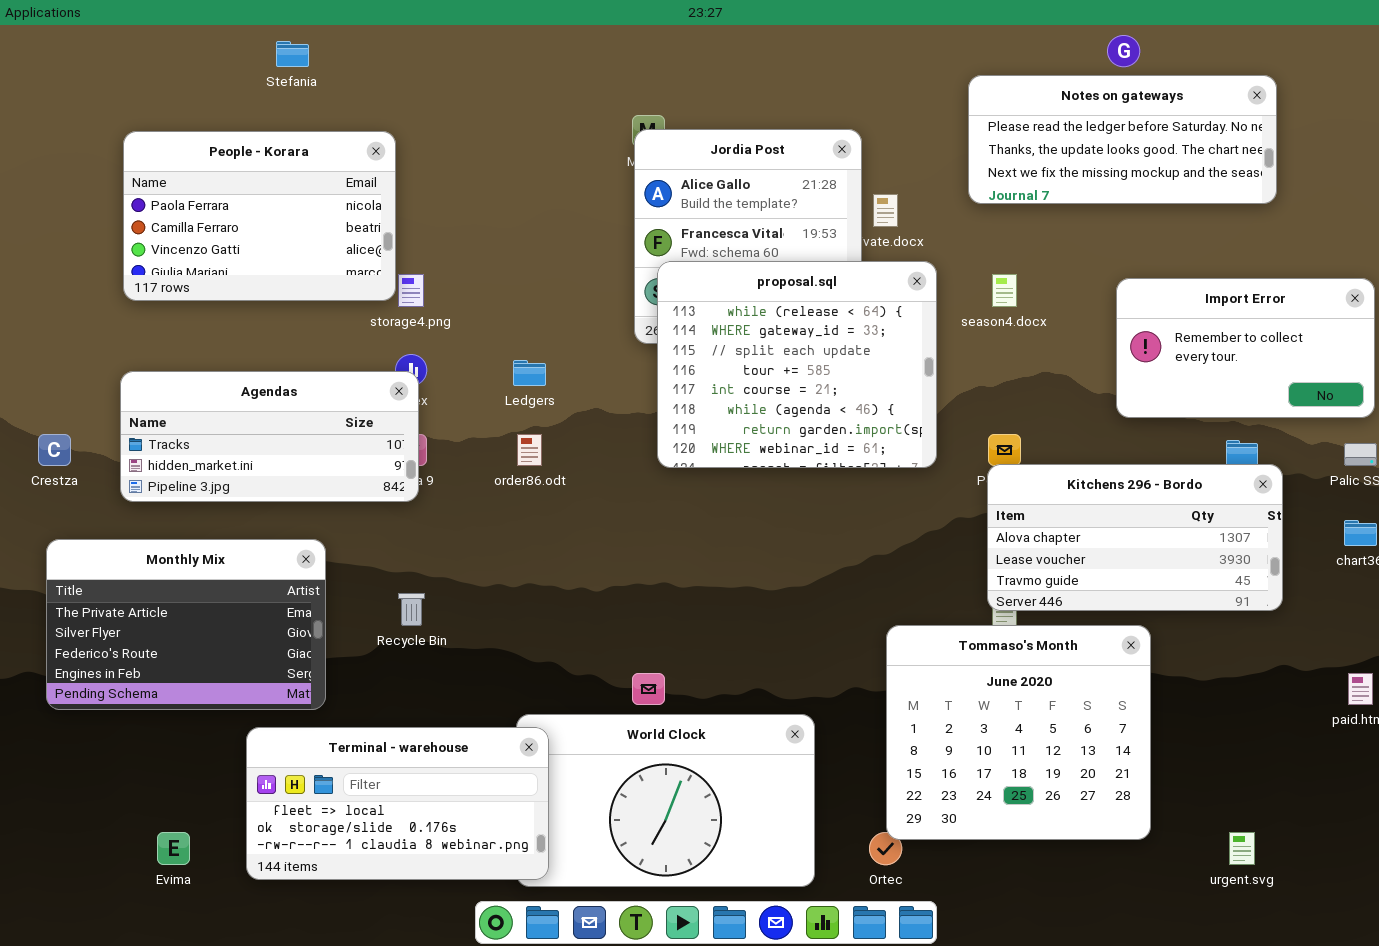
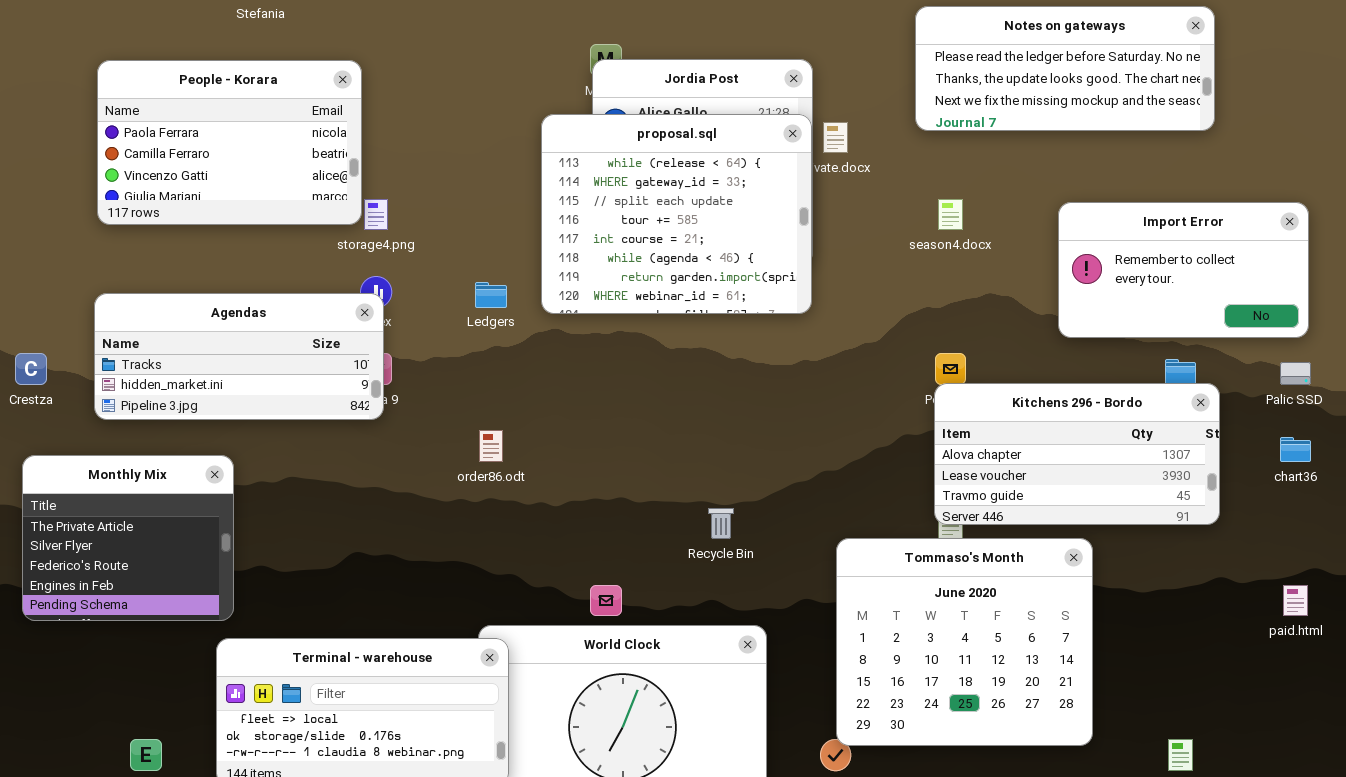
proposal.sql: [657,261,937,468] -> [541,114,812,314], moved
order86.odt: [517,434,542,466] -> [479,430,503,462], moved
Monthly Mix: [46,539,326,710] -> [22,455,234,621], resized
Recycle Bin: [398,593,425,626] -> [708,508,734,539], moved

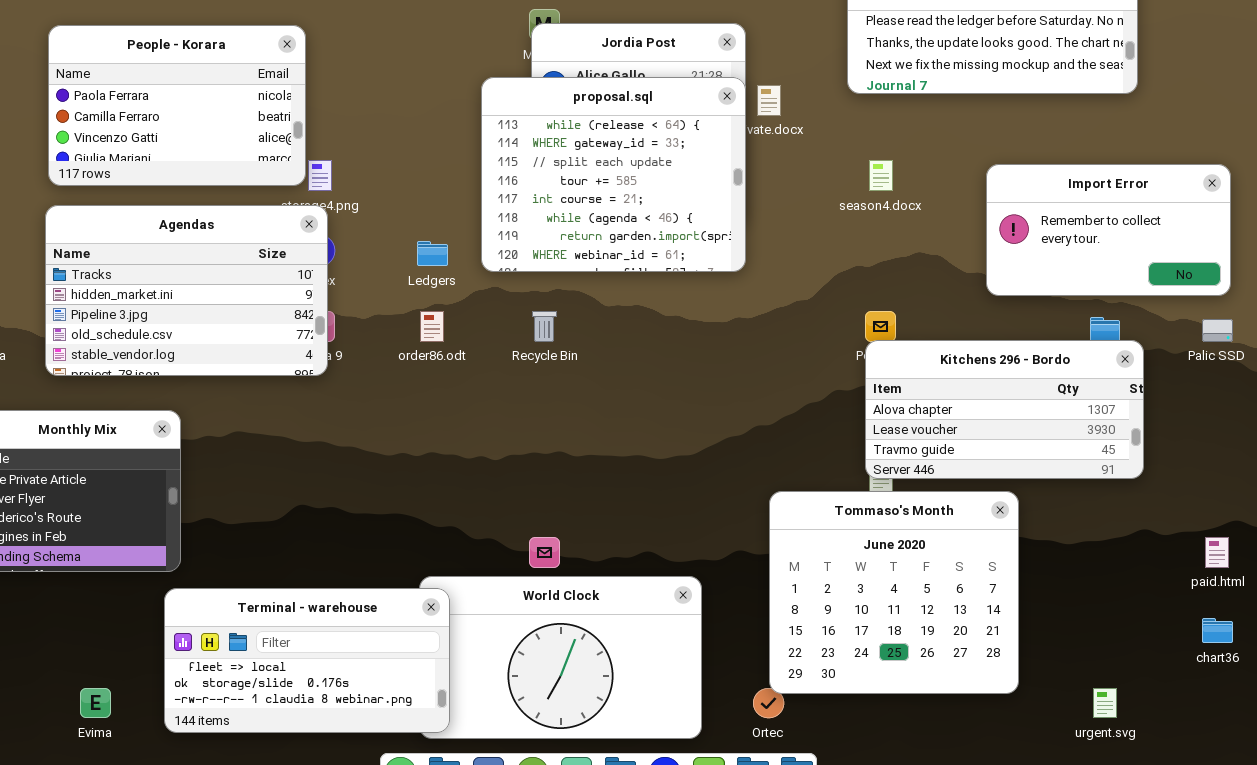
Agendas: [94,293,384,420] -> [45,205,328,376], resized
order86.odt: [479,430,503,462] -> [420,311,444,342], moved
chart36: [1280,437,1311,462] -> [1202,618,1233,643], moved
Recycle Bin: [708,508,734,539] -> [532,311,557,342], moved

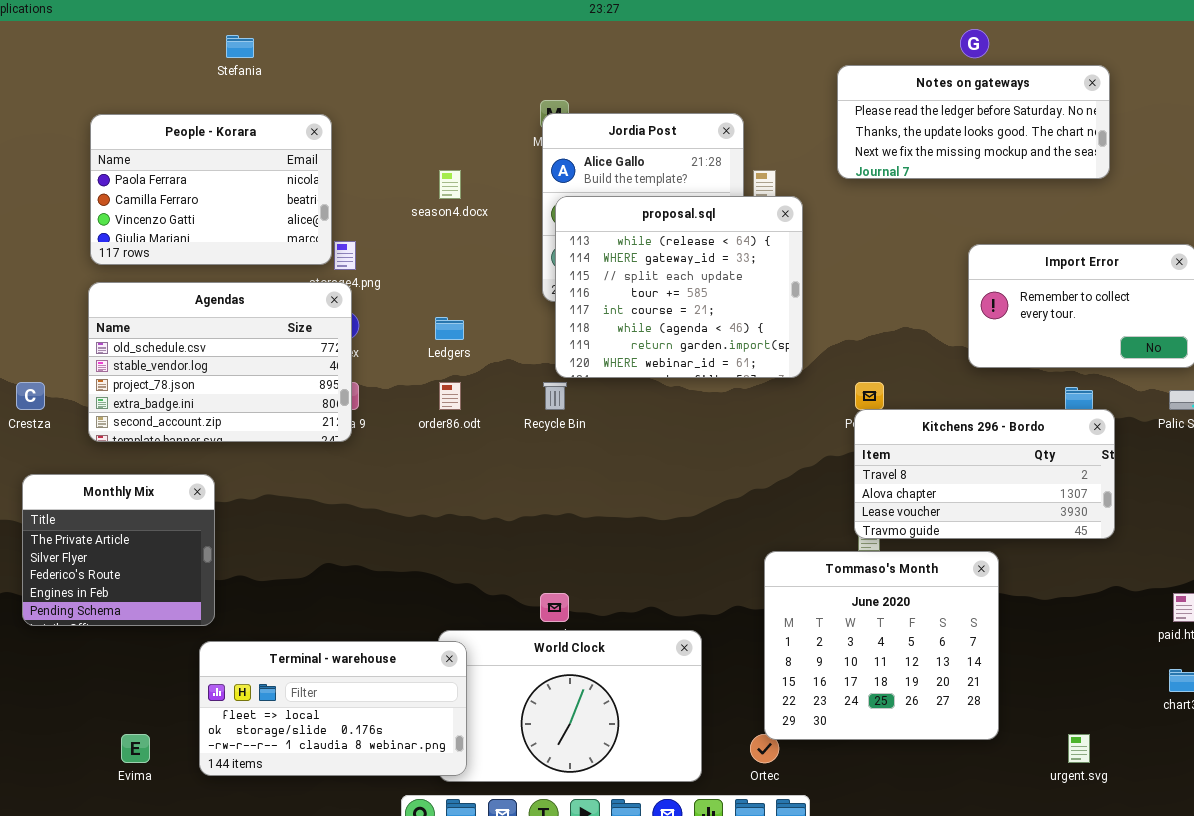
proposal.sql: [481,77,746,272] -> [555,196,803,378], moved
season4.docx: [869,160,893,191] -> [439,170,461,199], moved
Agendas: [45,205,328,376] -> [88,282,352,442], scrolled down 3 rows
Kitchens 296 - Bordo: [865,340,1144,479] -> [854,409,1115,539], scrolled up 1 row

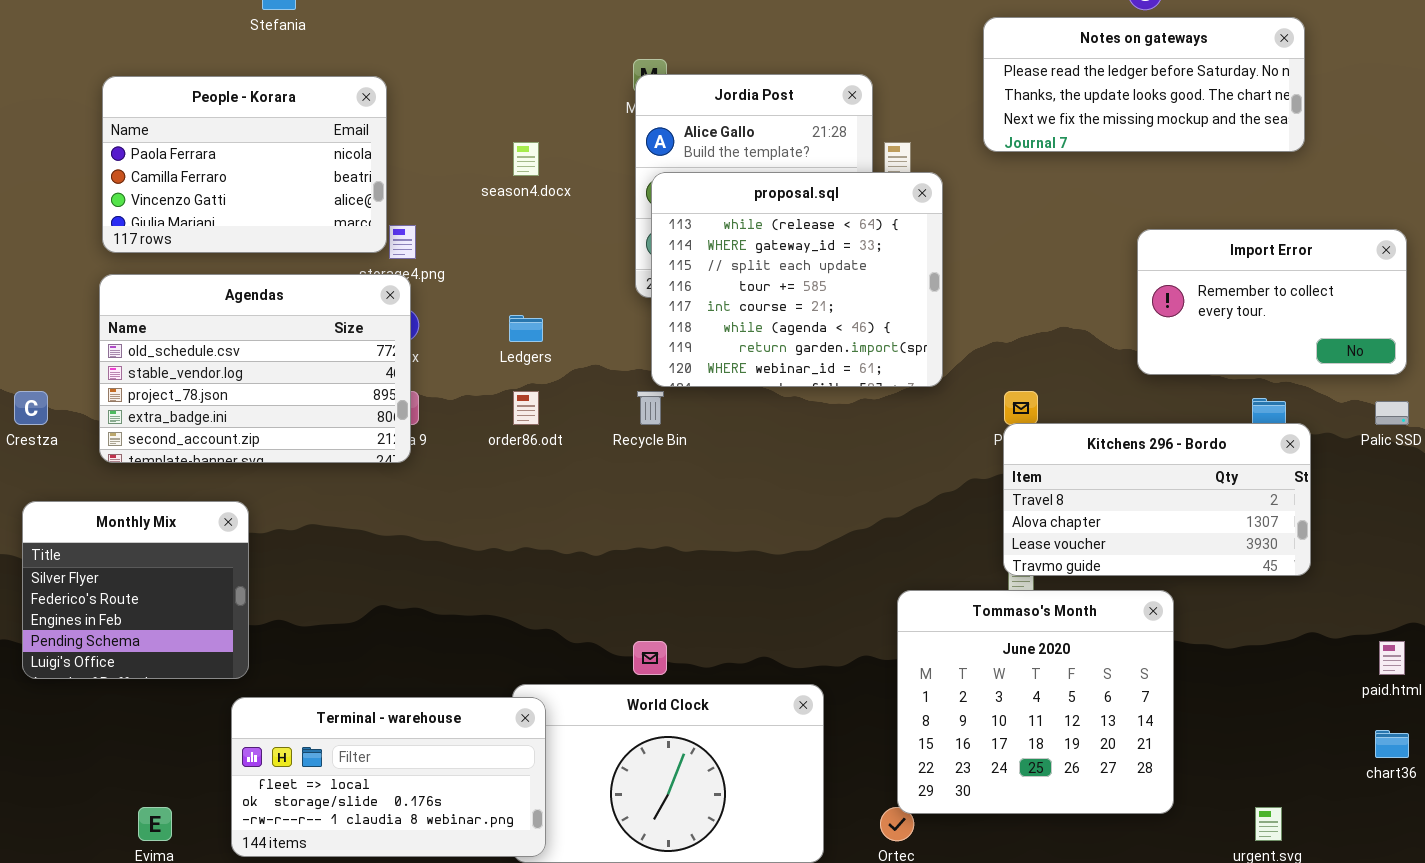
Monthly Mix: [22,474,215,626] -> [22,501,249,679], scrolled down 1 row

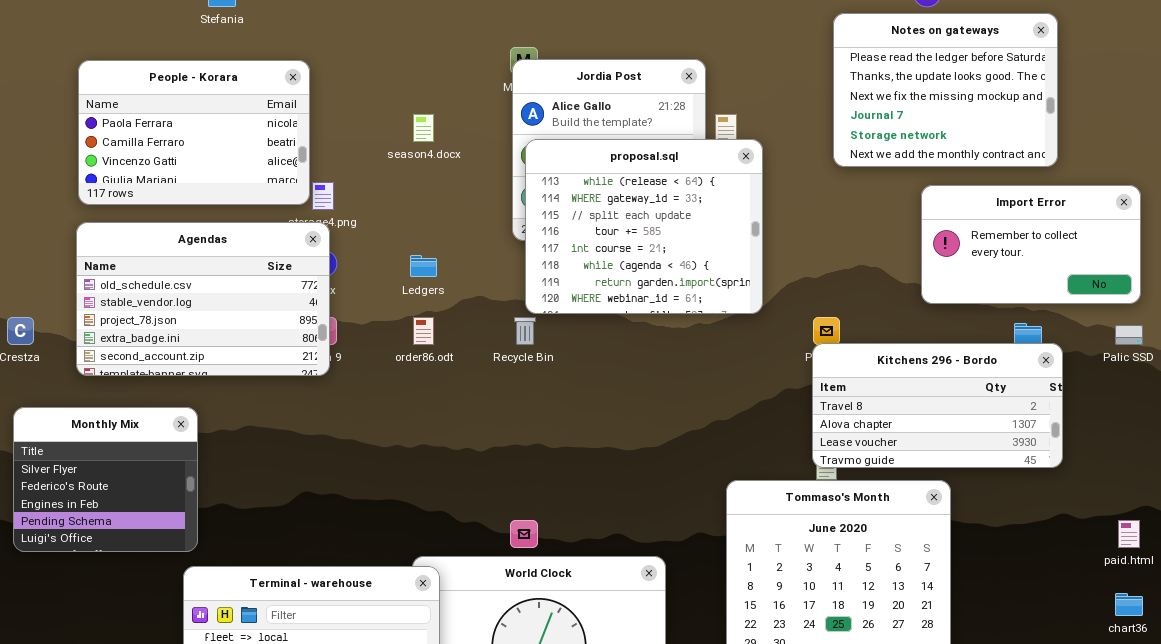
Notes on gateways: [983,17,1305,152] -> [833,13,1058,167], resized

